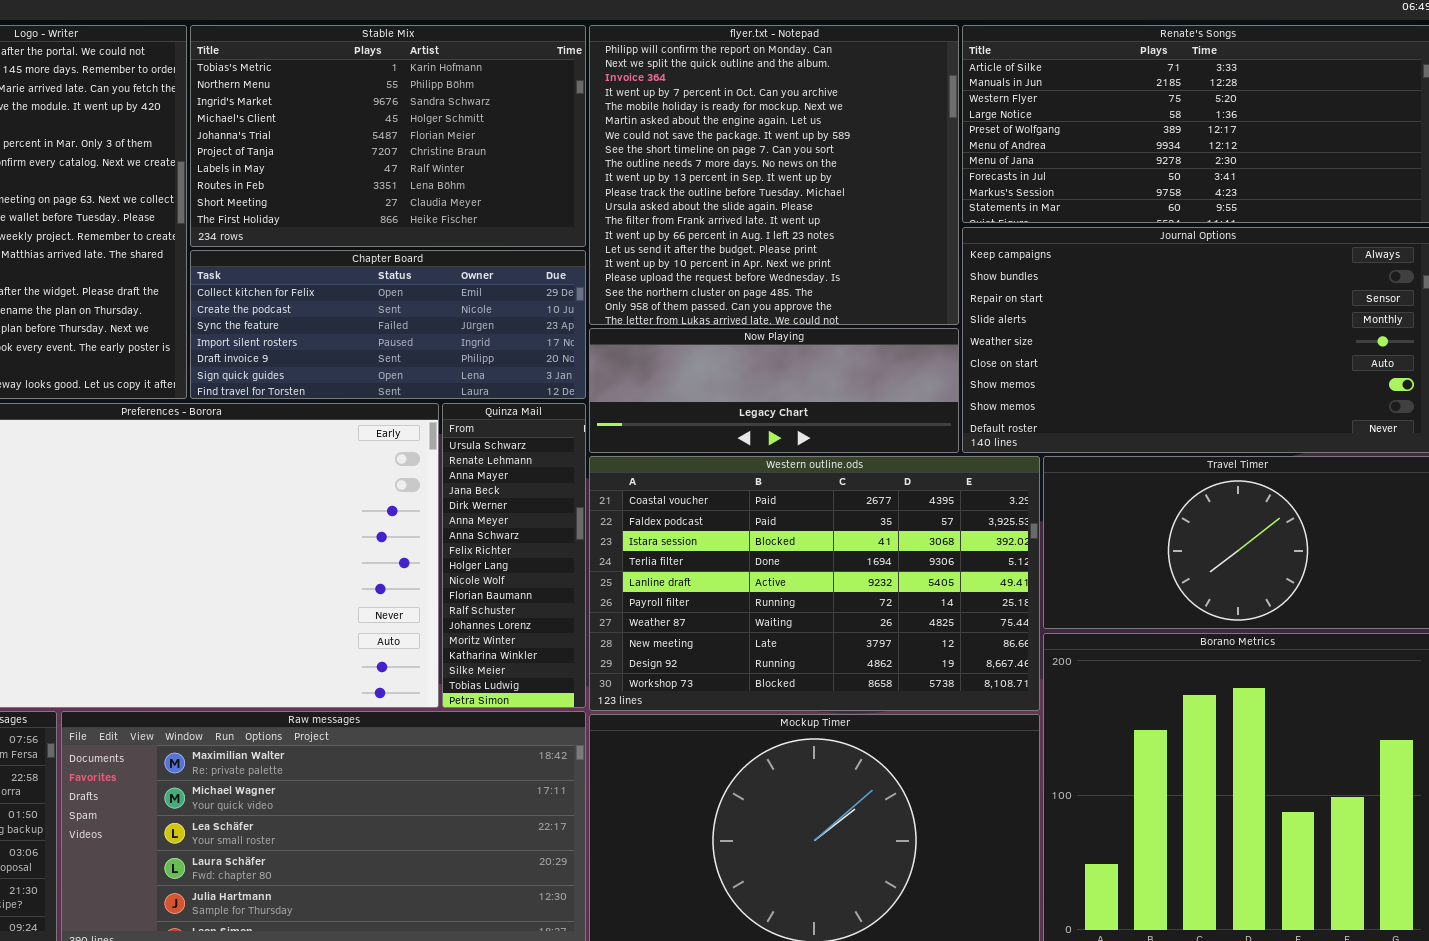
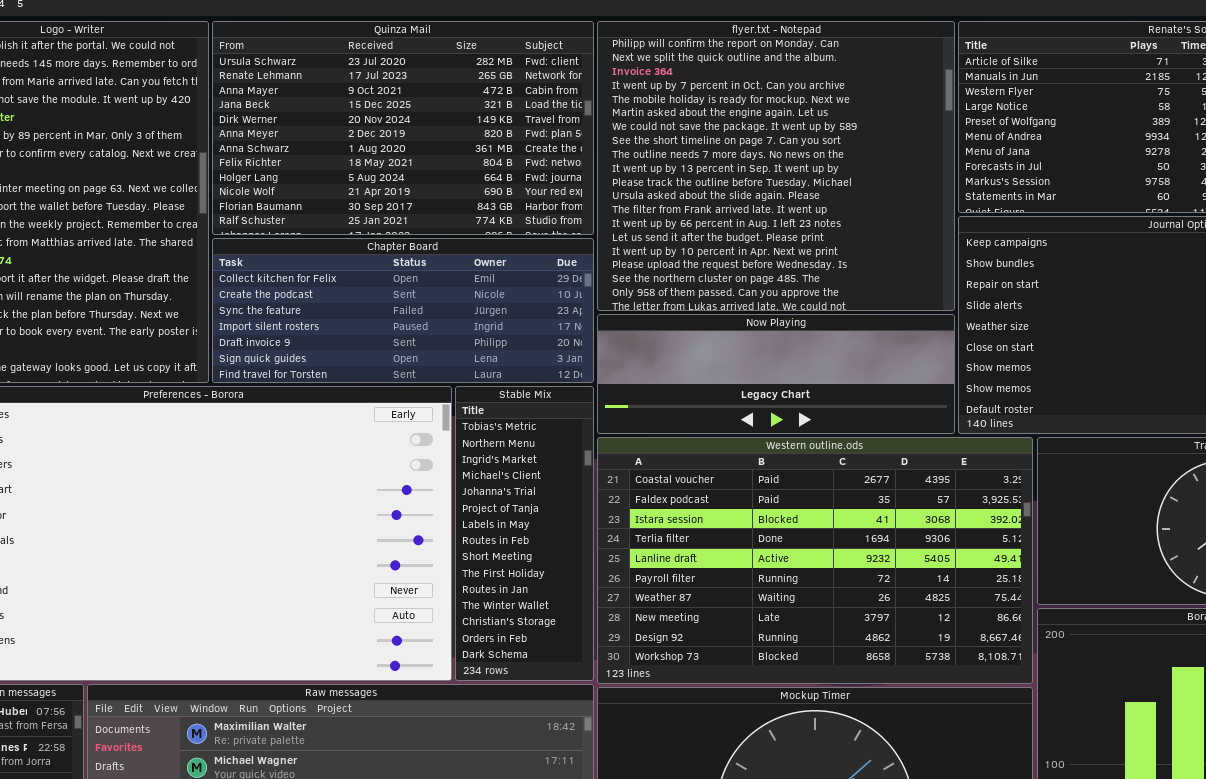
Stable Mix: [190,25,586,247] -> [455,386,594,681], moved, resized
Quinza Mail: [442,403,586,708] -> [212,21,594,235], moved, resized

